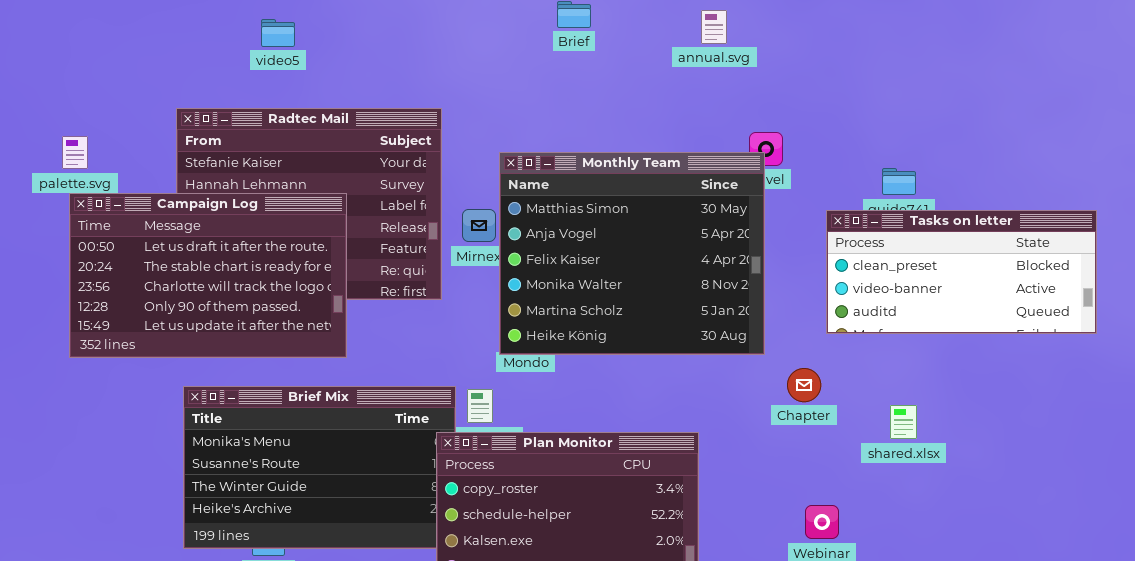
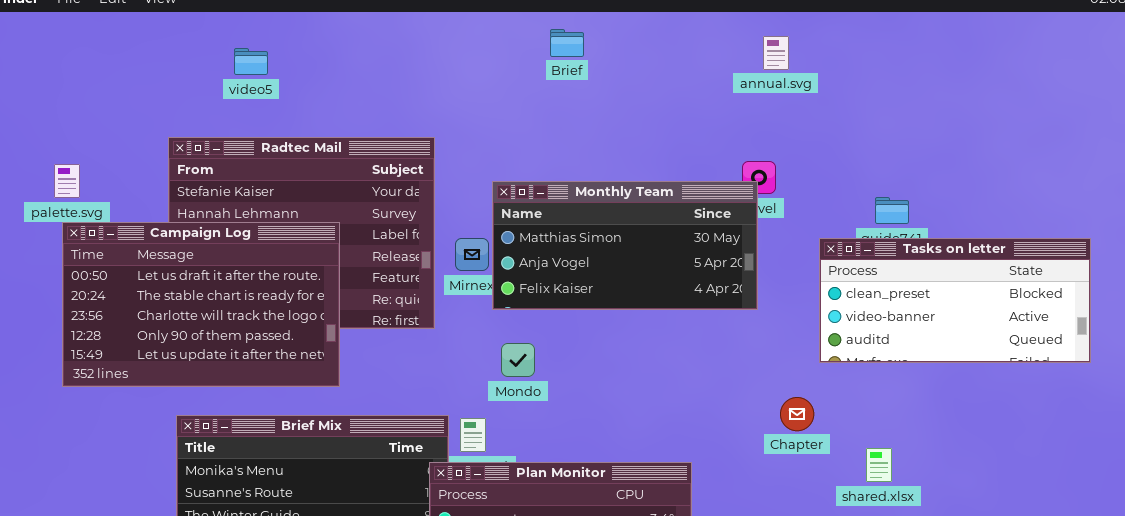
annual.svg: [701,10,727,44] -> [763,36,789,70], moved
video5: [261,19,295,47] -> [234,48,268,75], moved
Monthly Team: [499,152,765,355] -> [492,181,758,310], resized
shared.xlsx: [890,405,917,439] -> [866,448,892,482], moved

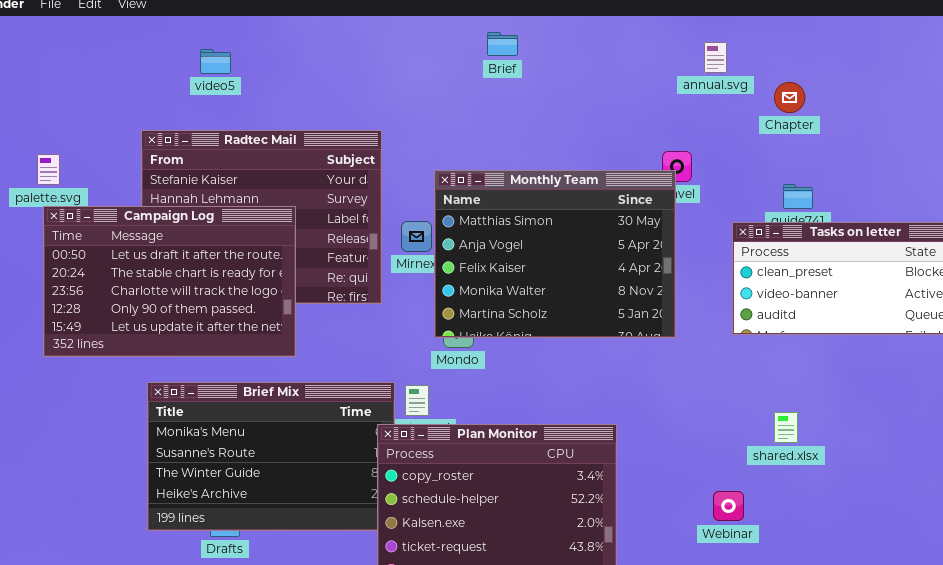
annual.svg: [763,36,789,70] -> [704,42,727,73], moved
Monthly Team: [492,181,758,310] -> [434,170,676,338], resized
Chapter: [780,397,814,431] -> [774,82,805,113], moved

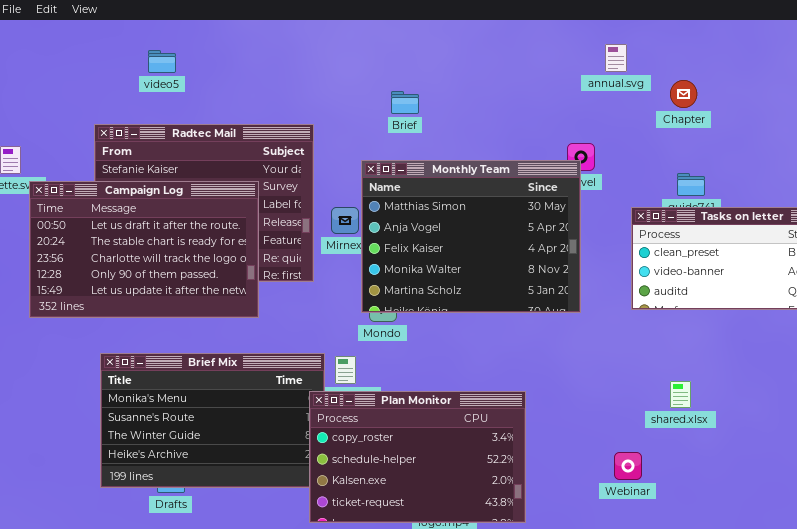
Brief: [487,32,518,56] -> [391,91,419,114], moved
Campaign Log: [43,206,296,357] -> [29,181,259,318], moved

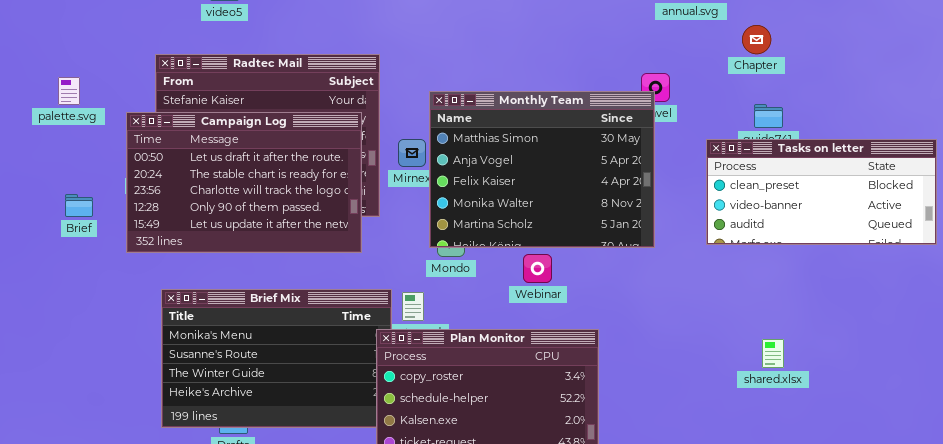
Chapter: [670,80,697,108] -> [742,25,771,54], moved
Brief: [391,91,419,114] -> [65,194,93,217], moved
Campaign Log: [29,181,259,318] -> [126,112,362,253], moved
shared.xlsx: [670,381,691,408] -> [762,339,784,368], moved
Webinar: [614,452,642,480] -> [523,254,552,283], moved

